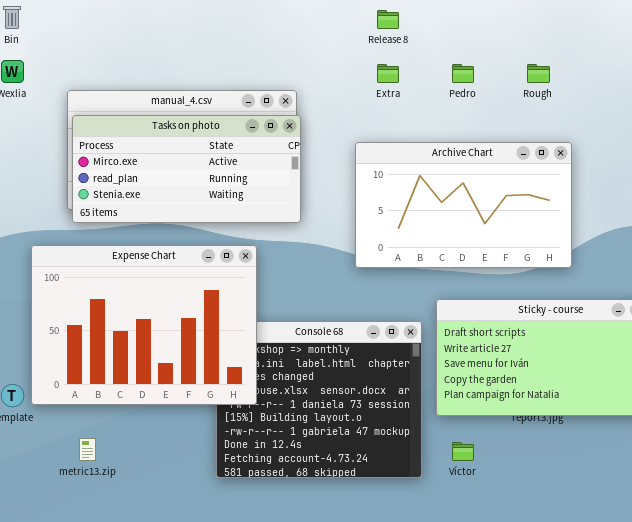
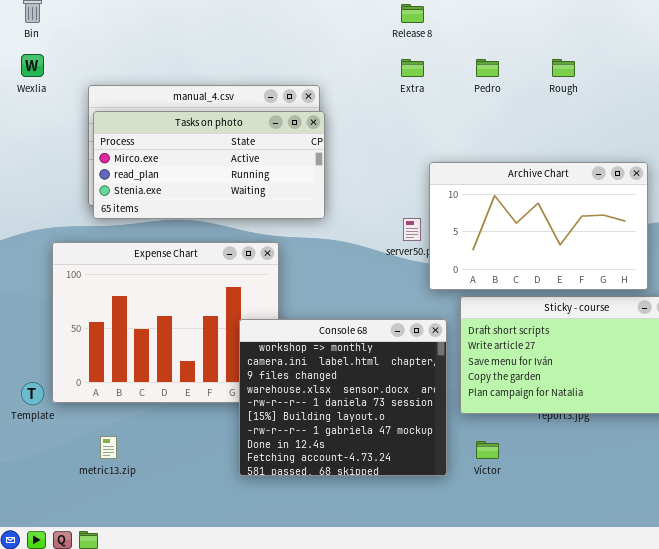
Archive Chart: [355,142,572,268] -> [429,162,648,290], moved
Console 68: [216,321,422,478] -> [239,319,447,476], raised

